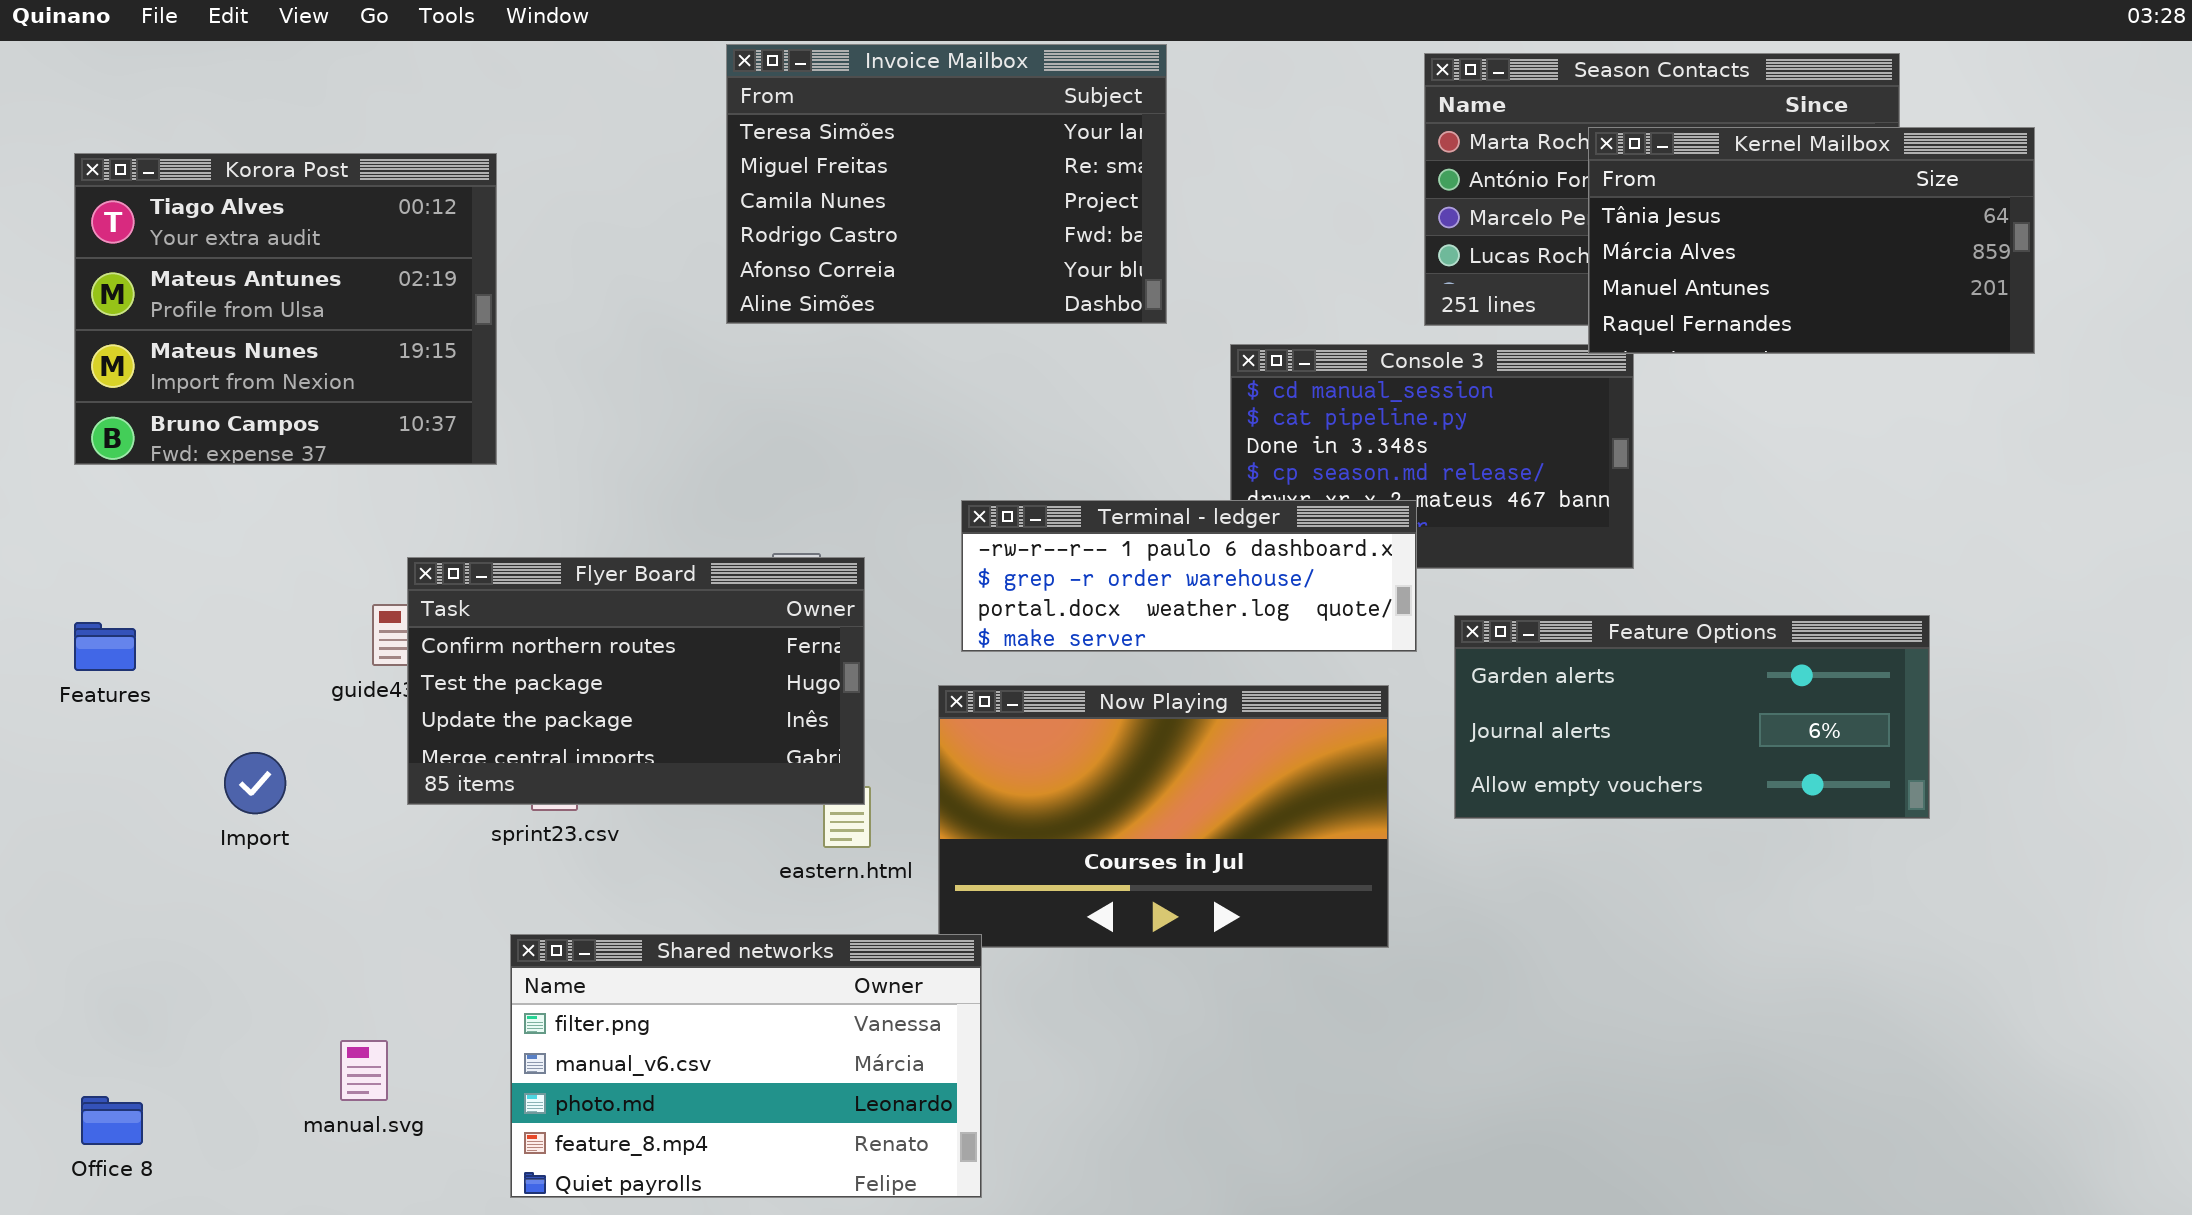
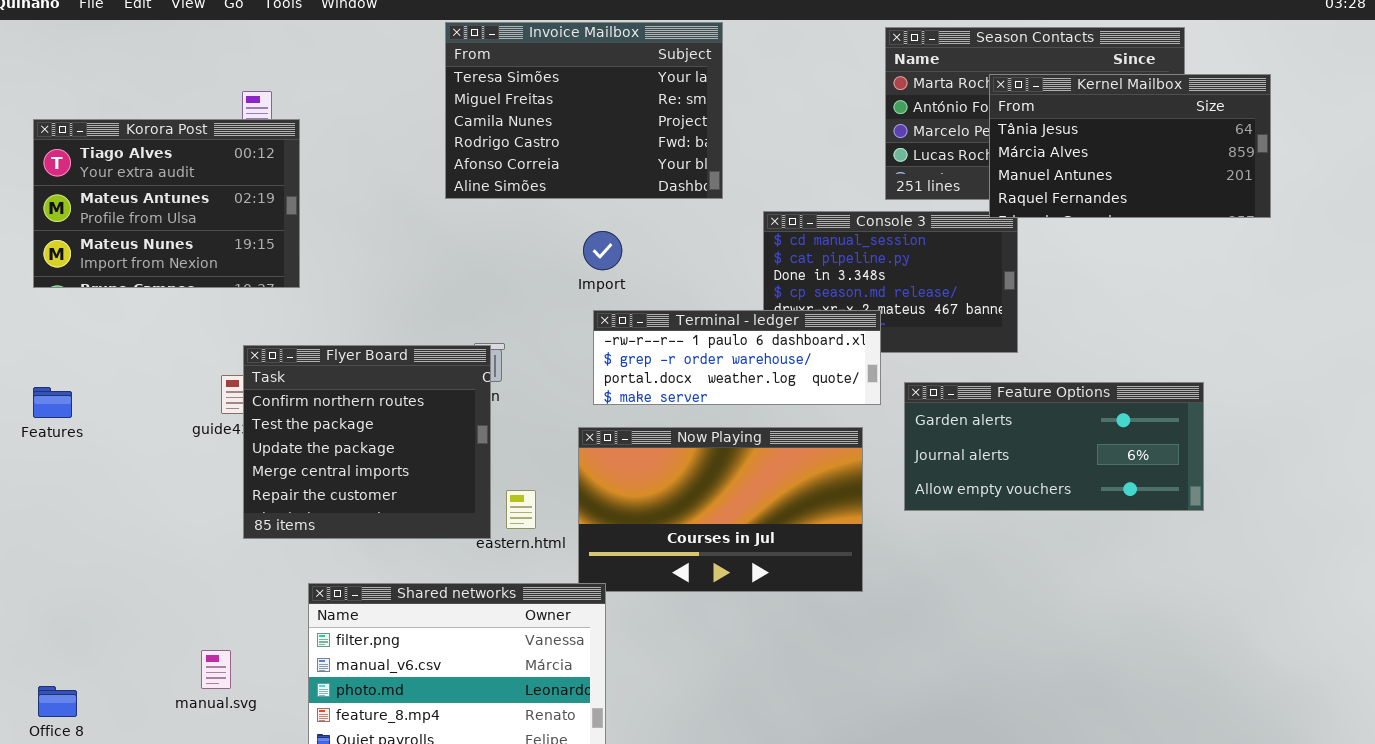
Korora Post: [74,153,497,465] -> [33,119,300,288], resized
Flyer Board: [407,557,865,805] -> [243,345,491,539], resized
Import: [224,752,286,814] -> [583,231,622,270], moved

